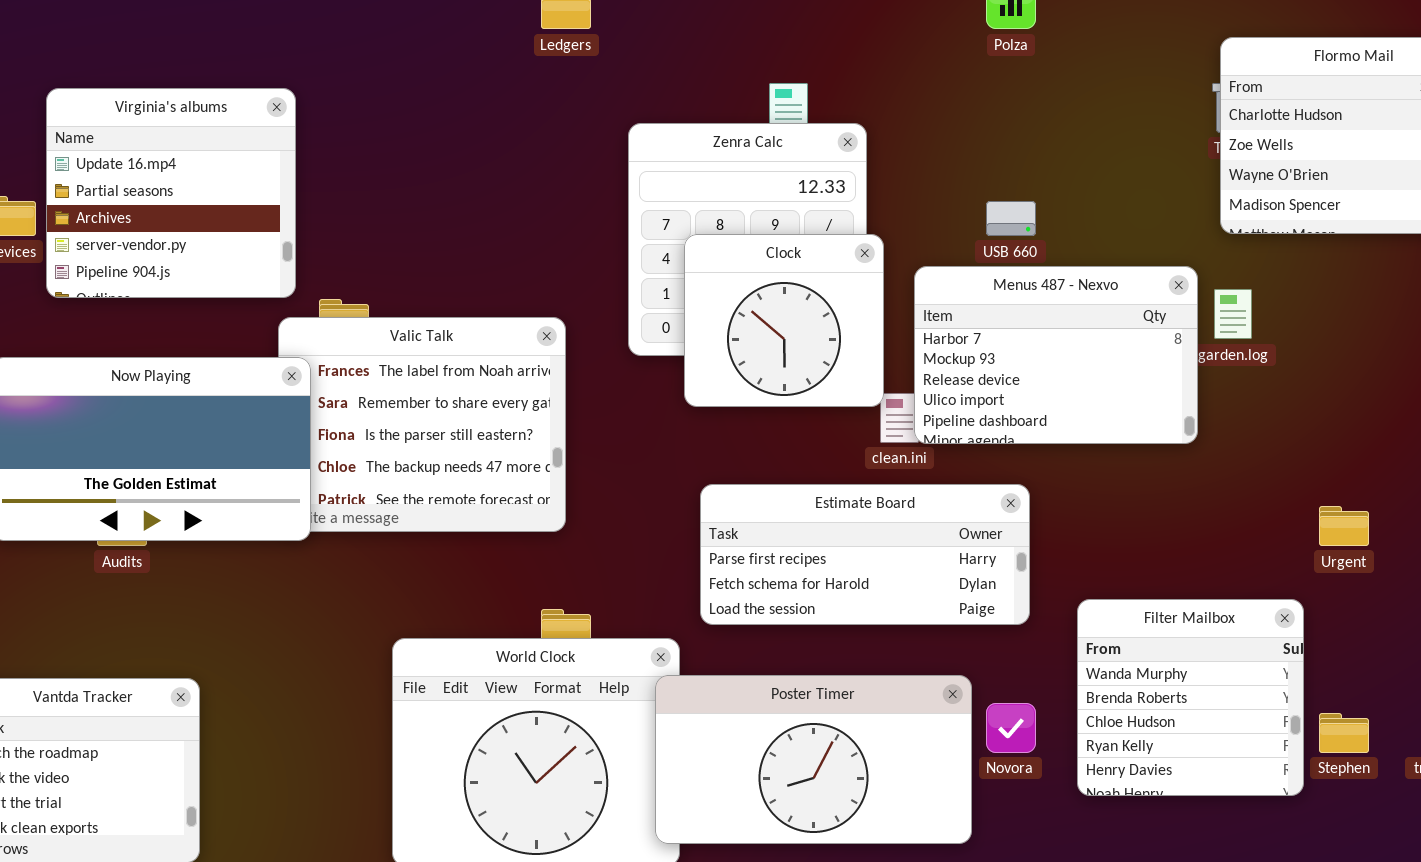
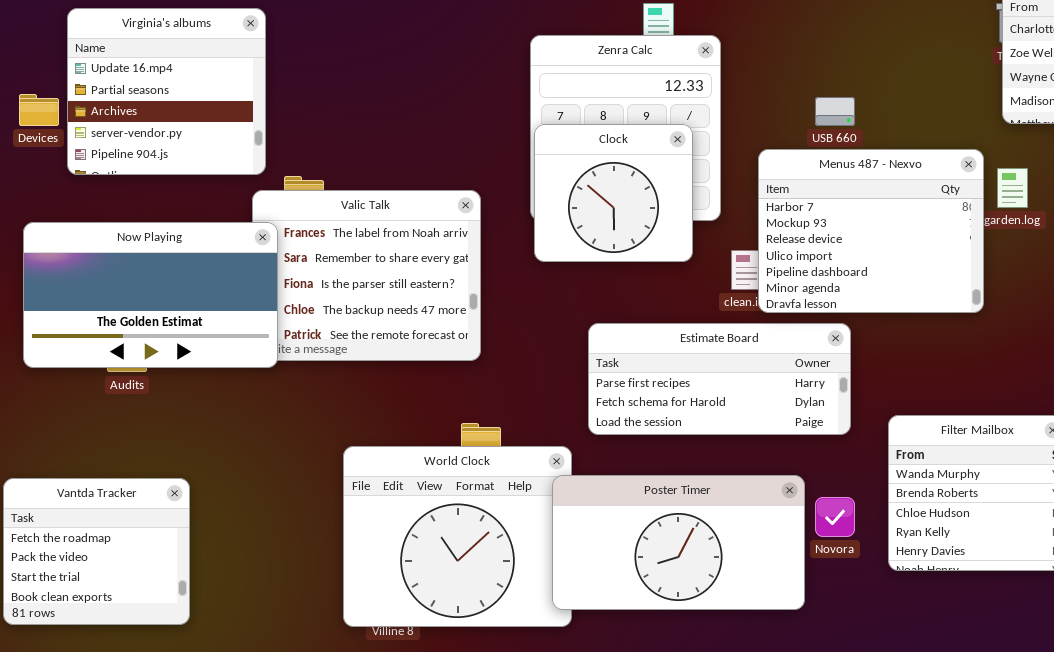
Clock: [684,234,884,407] -> [534,124,693,262], moved
Menus 487 - Nexvo: [914,266,1198,444] -> [758,149,984,313], resized

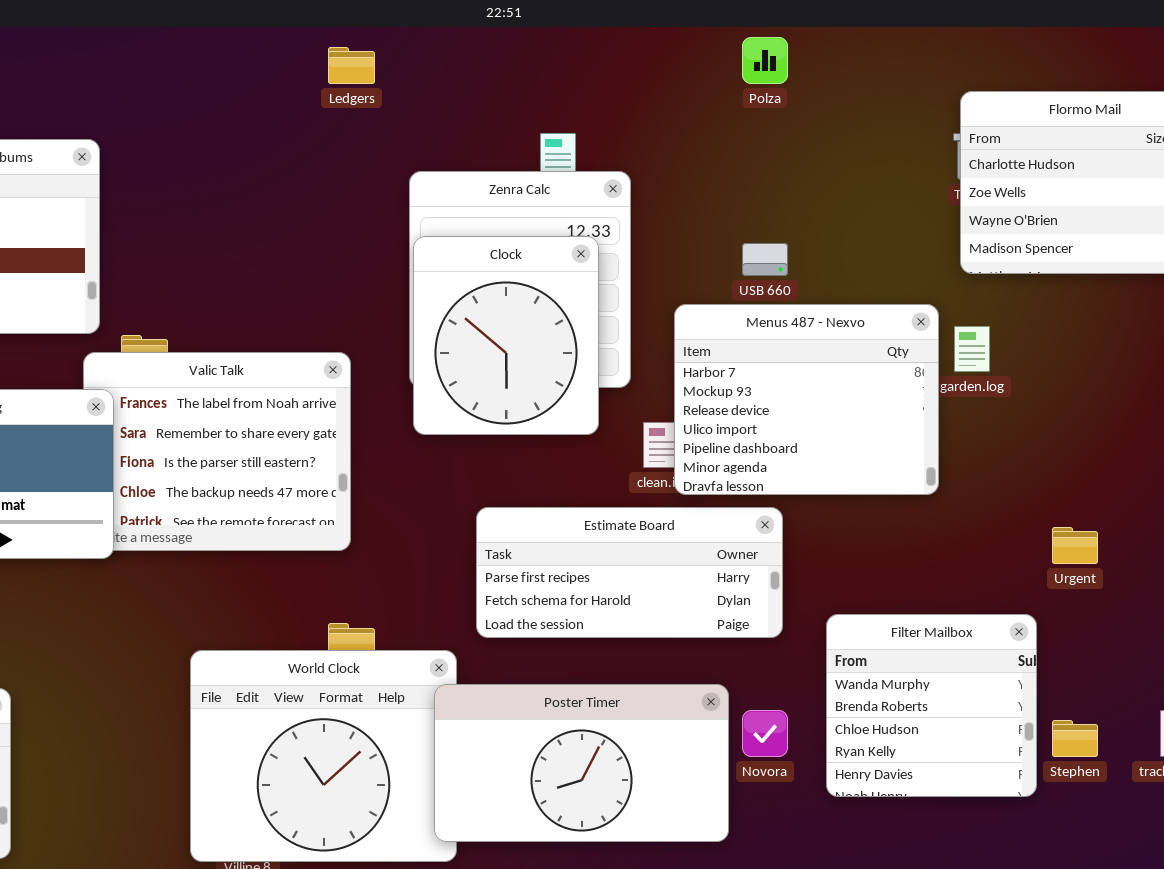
Clock: [534,124,693,262] -> [413,236,599,435], resized

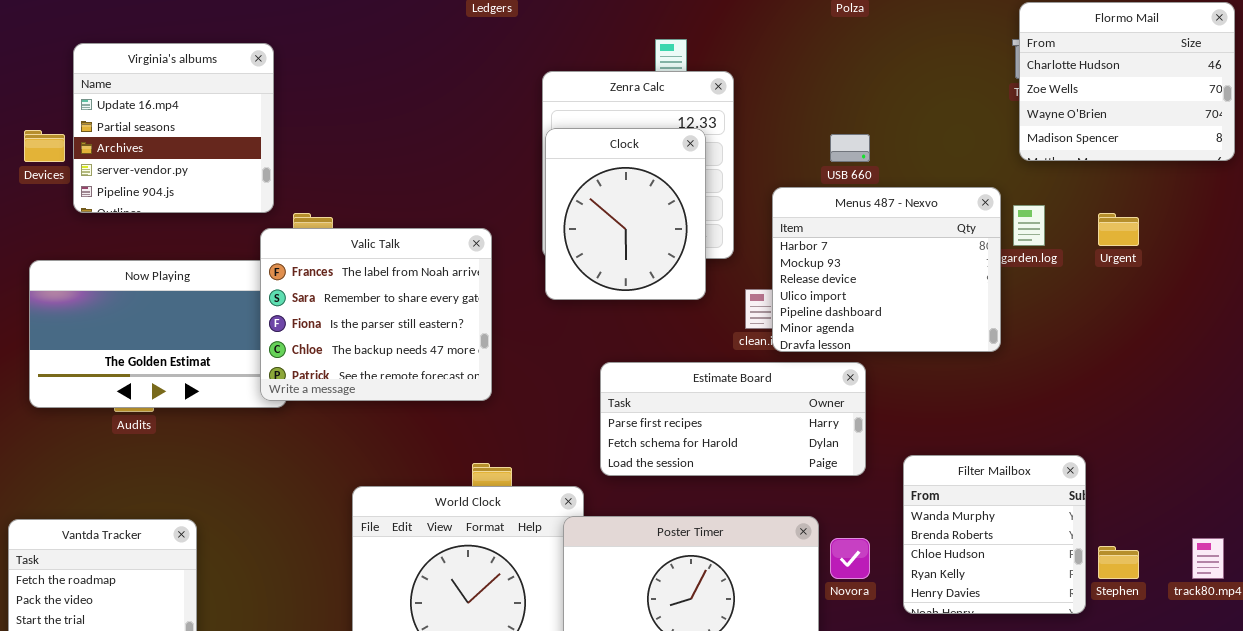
Valic Talk: [83,352,351,551] -> [260,228,492,401], raised
Urgent: [1052,527,1098,564] -> [1098,213,1139,246], moved

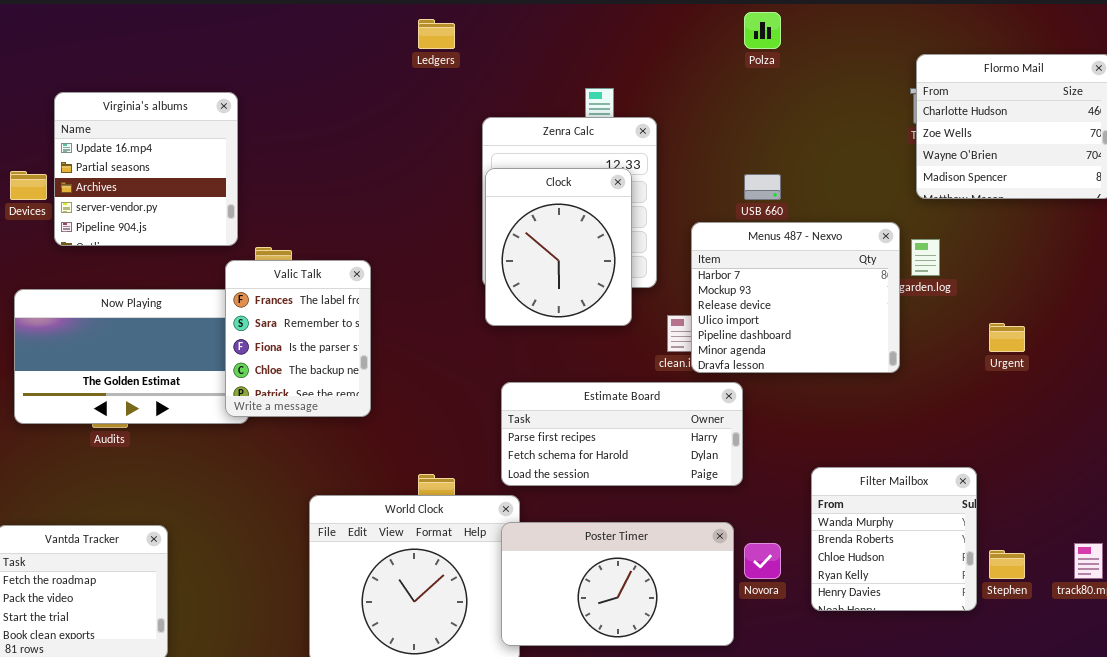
Urgent: [1098,213,1139,246] -> [989,323,1025,352], moved
Valic Talk: [260,228,492,401] -> [225,260,371,417], resized
Estimate Board: [600,362,866,476] -> [501,382,743,486], moved

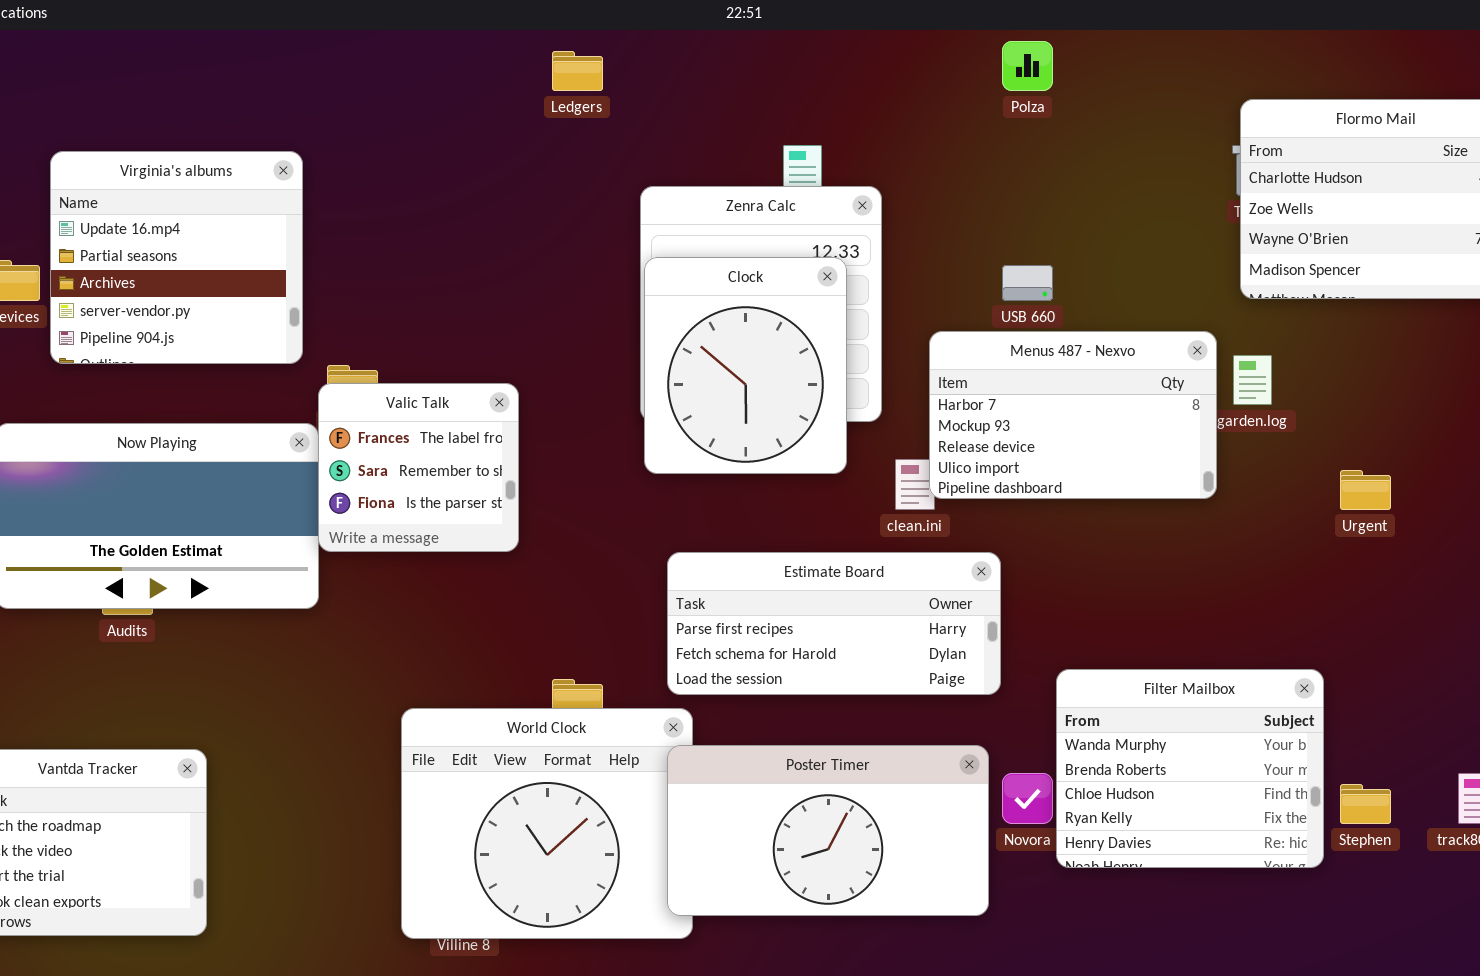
Menus 487 - Nexvo: [691,222,900,373] -> [929,331,1217,499], resized
Valic Talk: [225,260,371,417] -> [318,383,519,552], moved, resized
Filter Mailbox: [811,467,977,611] -> [1056,669,1324,868], resized

